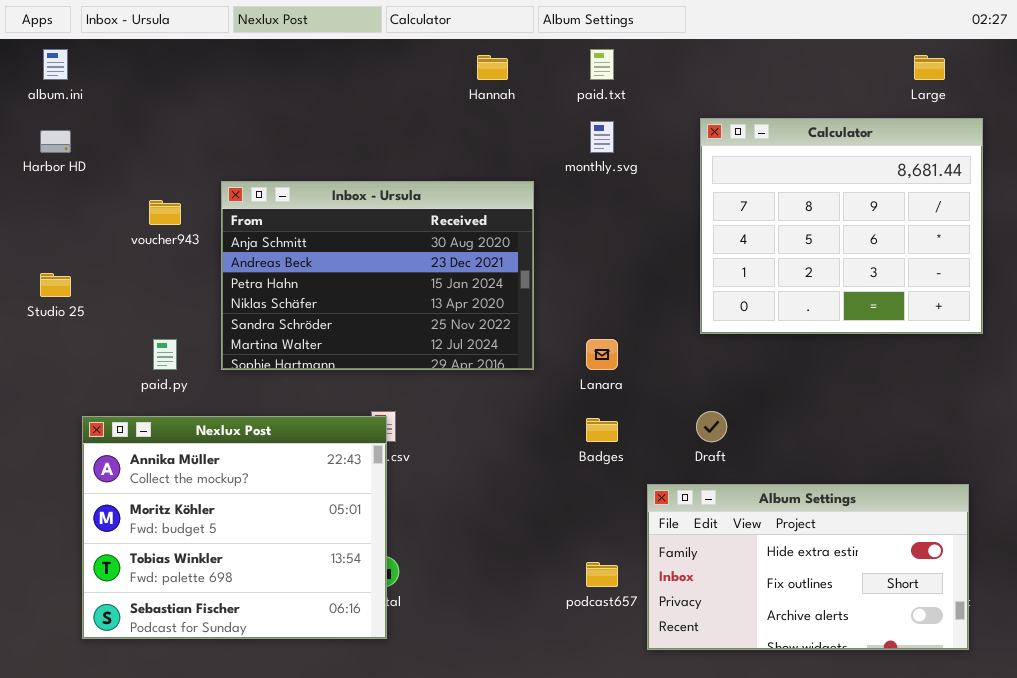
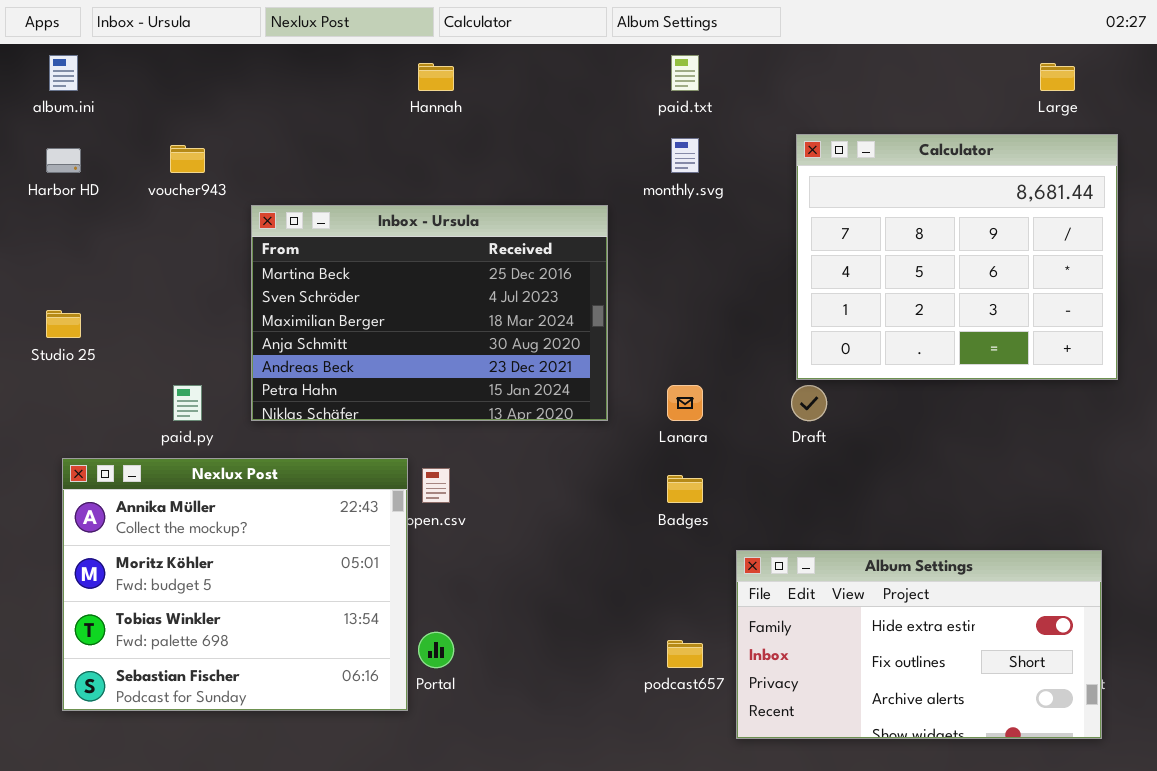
Hannah: [477,55,508,80] -> [418,63,454,91], moved
Inbox - Ursula: [221,181,534,370] -> [251,205,608,421], scrolled up 3 rows
voucher943: [149,200,181,225] -> [170,145,205,173], moved
Draft: [696,411,727,442] -> [791,385,827,421], moved
Nexlux Post: [82,416,387,639] -> [62,458,408,711], moved

